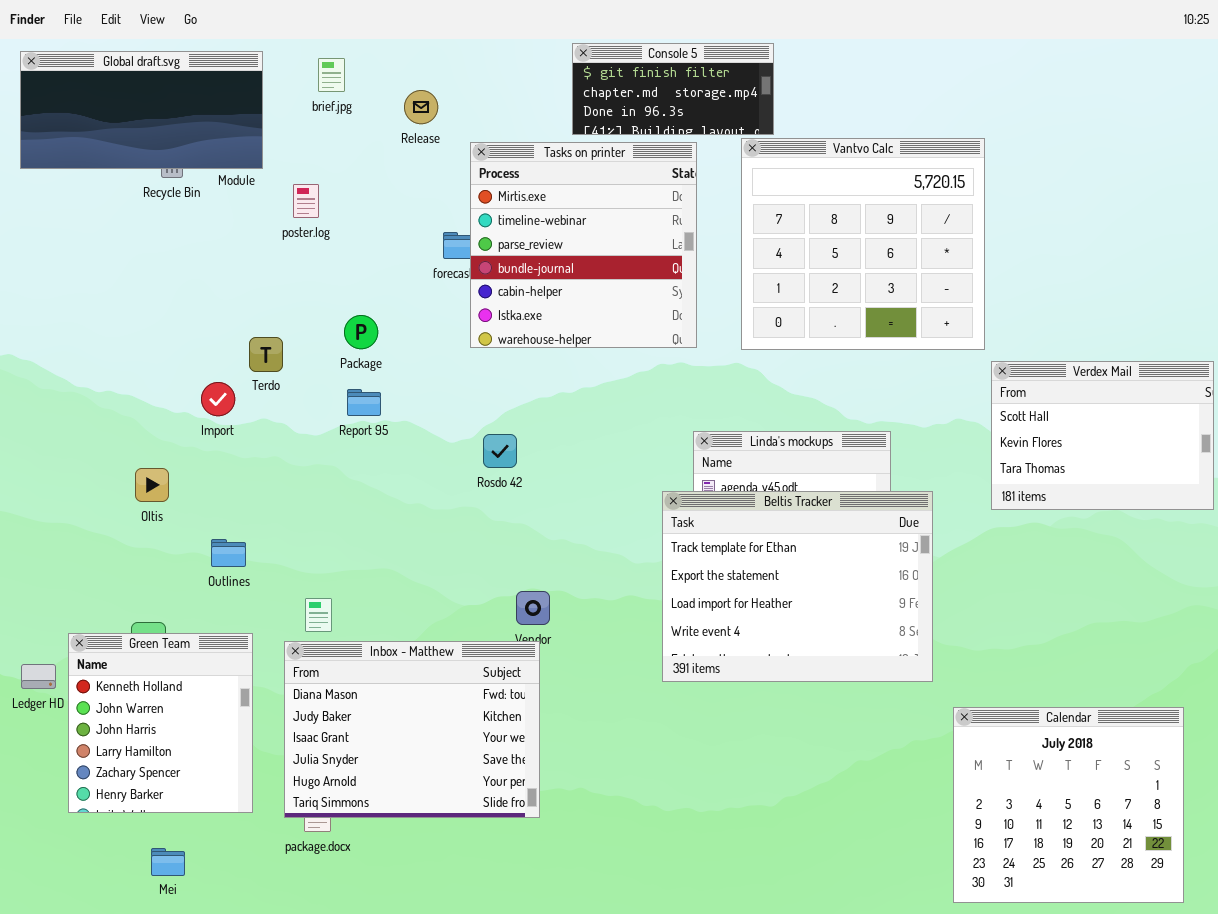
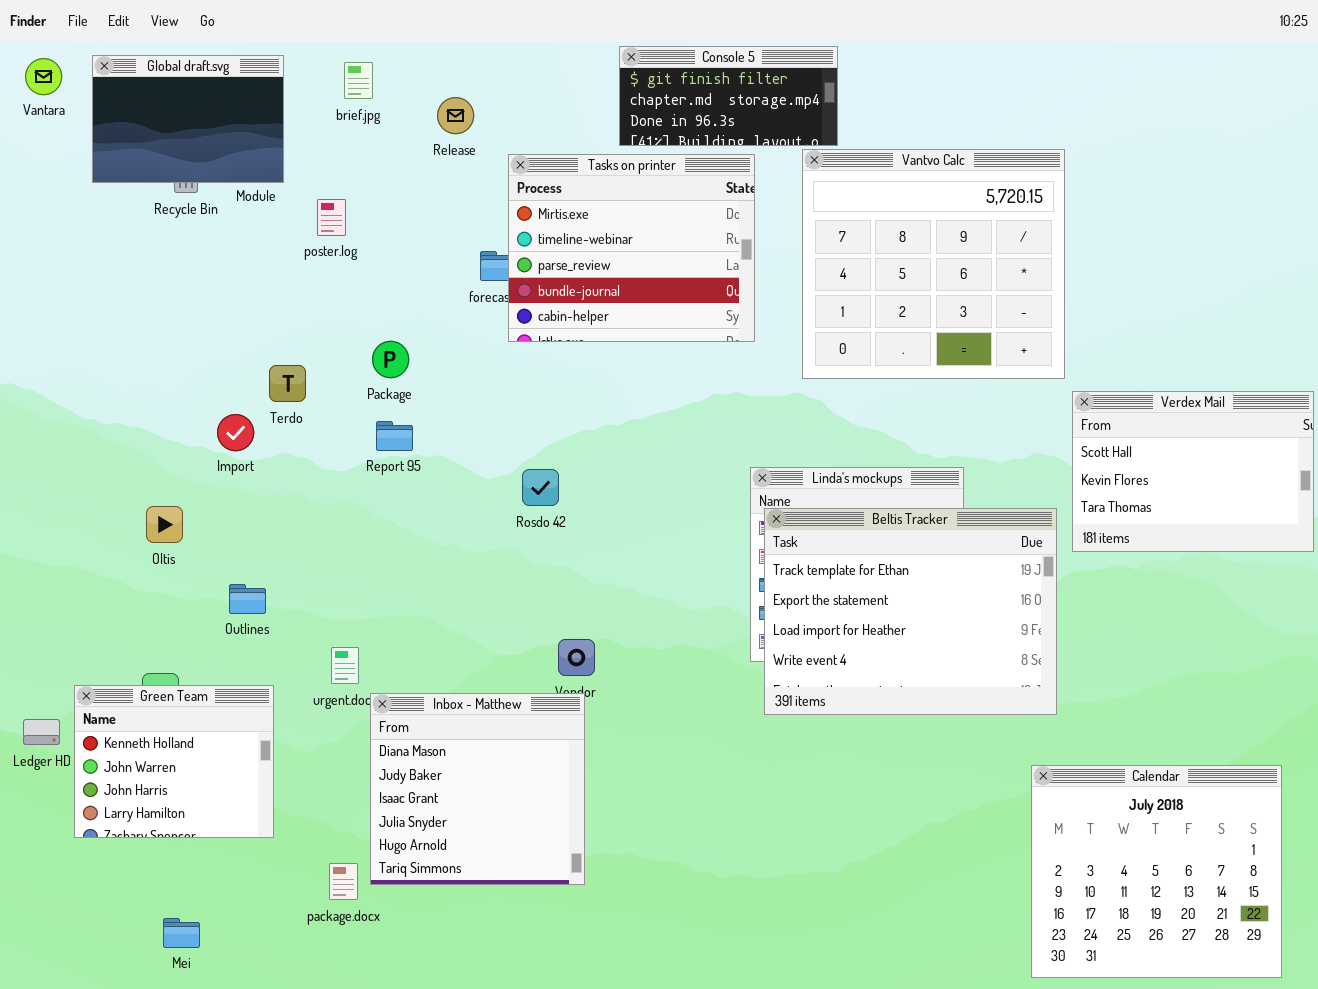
Global draft.svg: [20,51,263,169] -> [92,55,284,183], resized
Tasks on printer: [470,142,697,348] -> [508,154,755,342], resized
Beltis Tracker: [662,491,933,682] -> [764,508,1057,715], moved
Green Team: [68,633,253,813] -> [74,685,274,838], resized
Inbox - Matthew: [284,641,540,818] -> [370,693,585,885], resized

